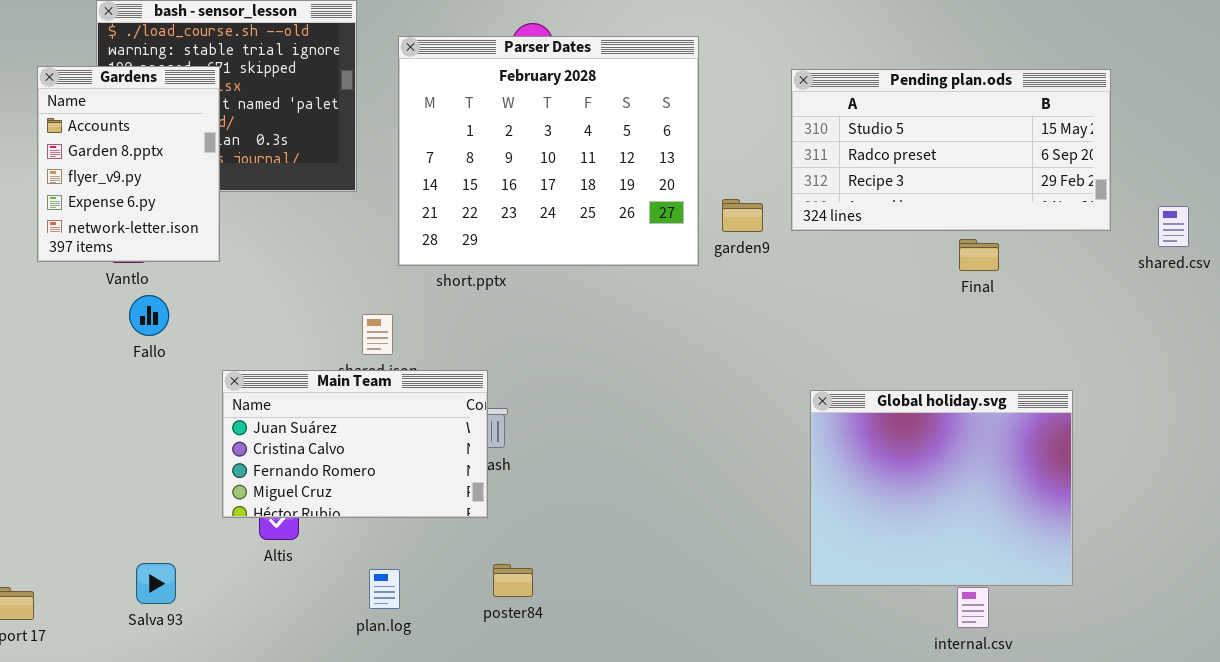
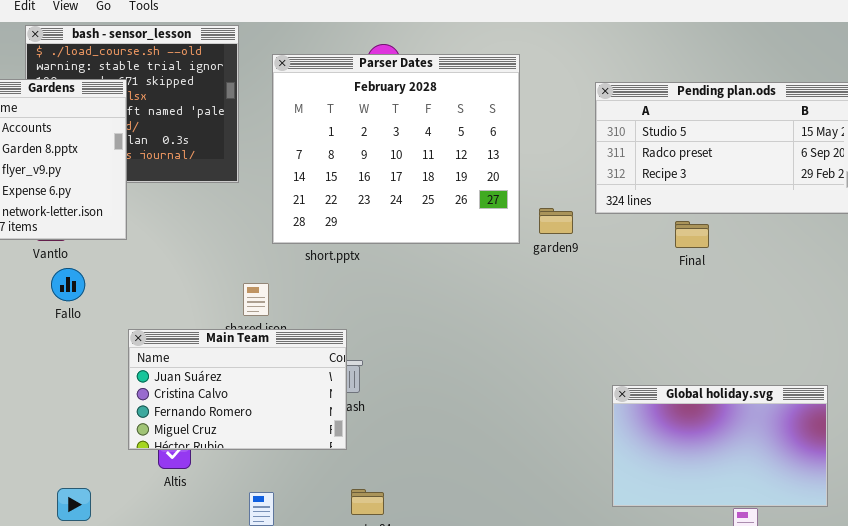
garden9: [722,199,763,232] -> [539,208,573,234], moved
Final: [959,239,999,271] -> [675,221,709,248], moved
Global holiday.svg: [810,390,1073,586] -> [612,385,828,507], resized

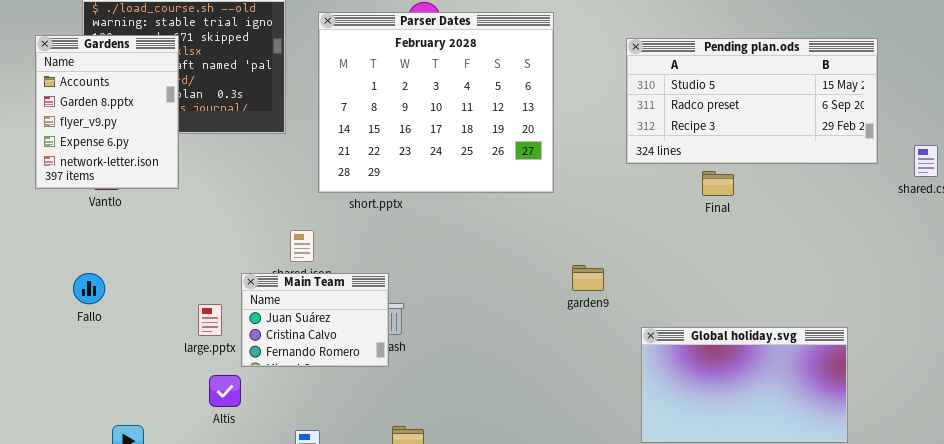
garden9: [539,208,573,234] -> [572,265,604,291], moved
Fallo: [51,268,85,301] -> [73,273,105,304], moved
Main Team: [128,329,347,450] -> [241,273,389,367], resized

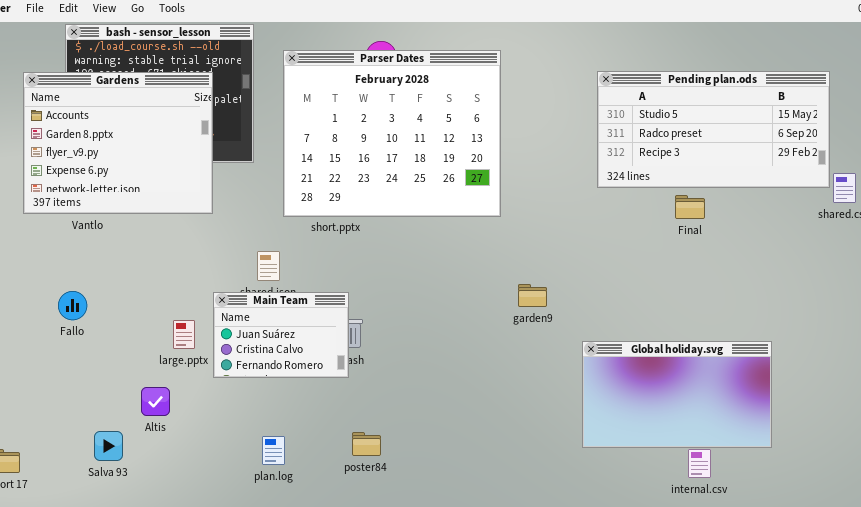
Gardens: [35,35,179,189] -> [23,72,213,214], resized
Pending plan.ods: [626,38,878,164] -> [597,71,830,188], moved
Final: [702,171,734,196] -> [675,195,705,219], moved
Altis: [209,375,241,407] -> [141,387,170,416], moved

